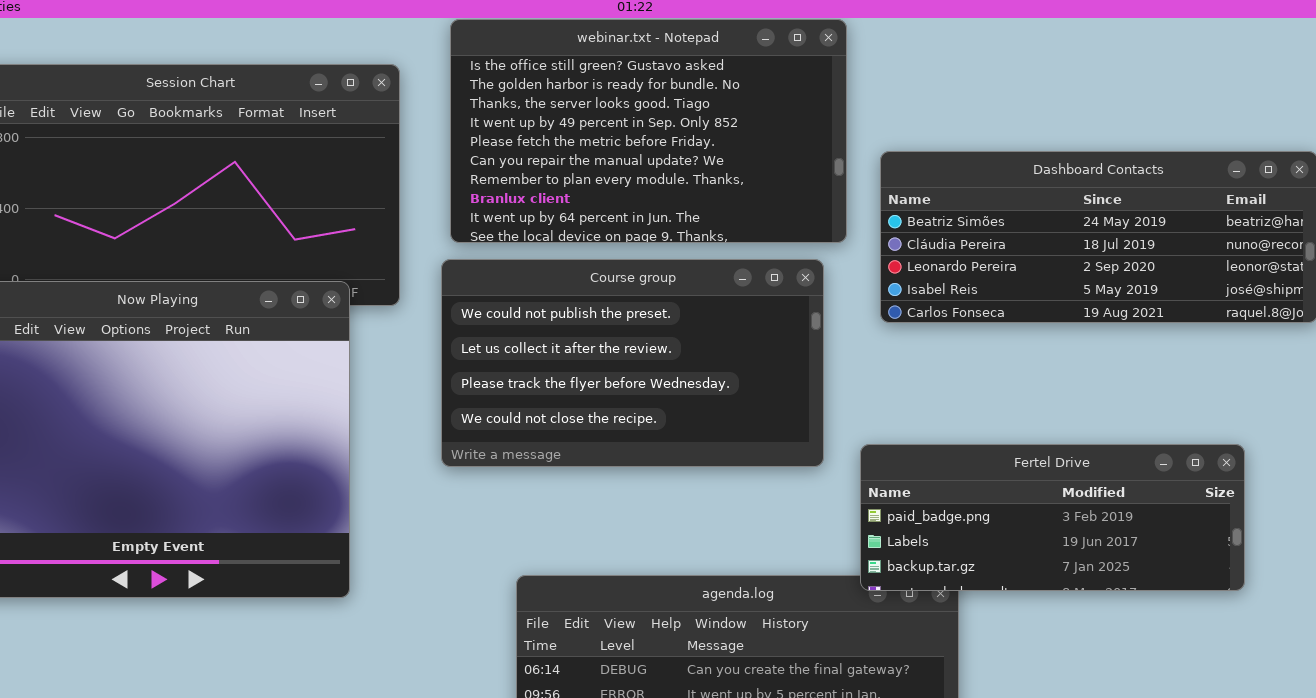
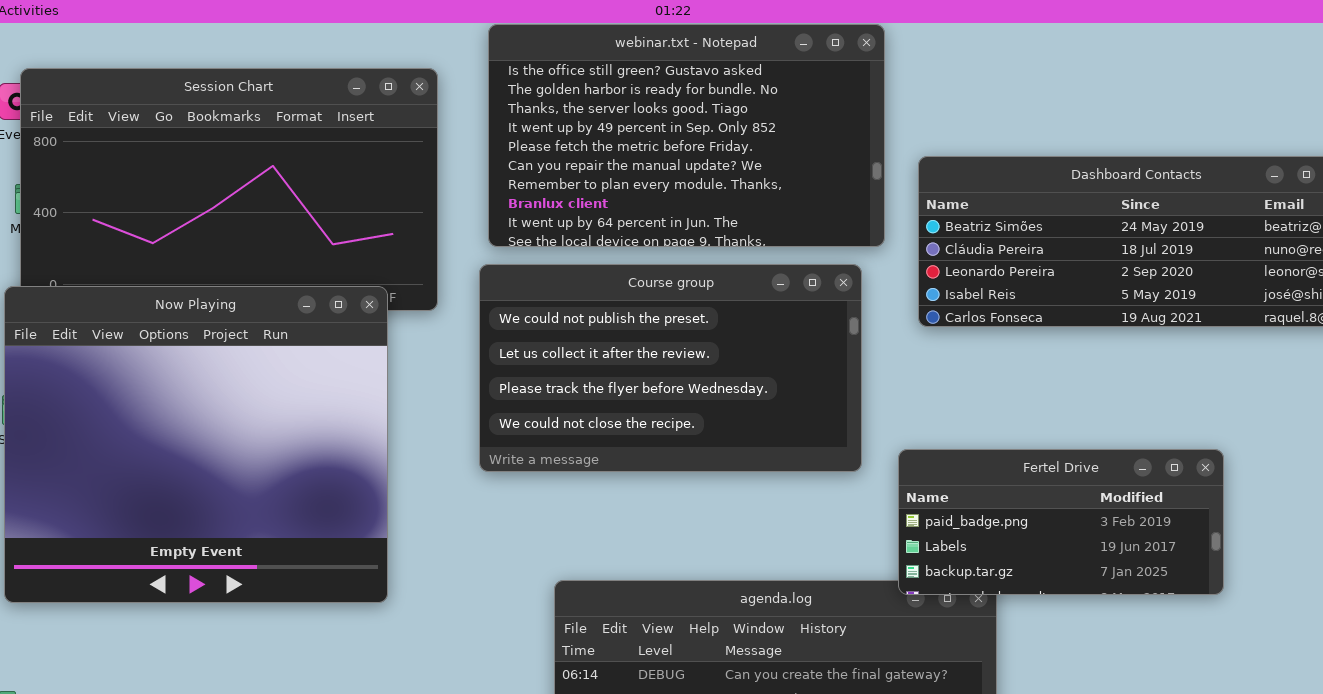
Fertel Drive: [860,444,1245,591] -> [898,449,1224,595], resized

